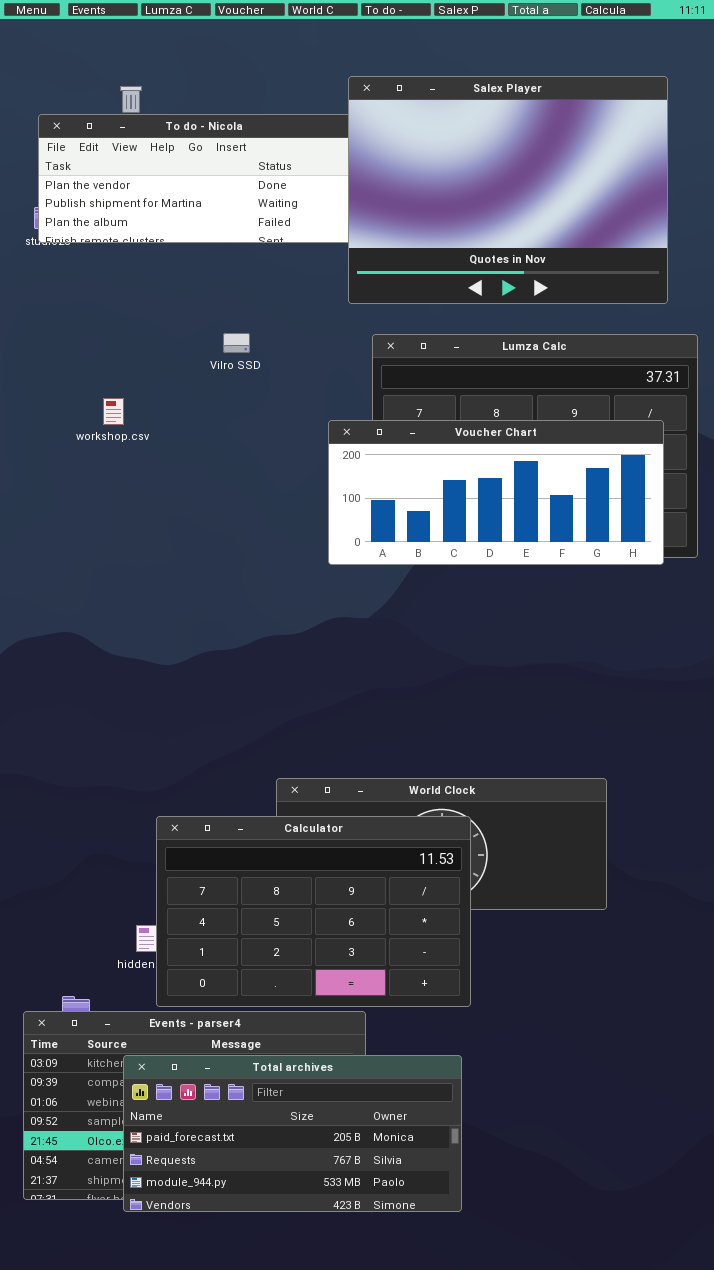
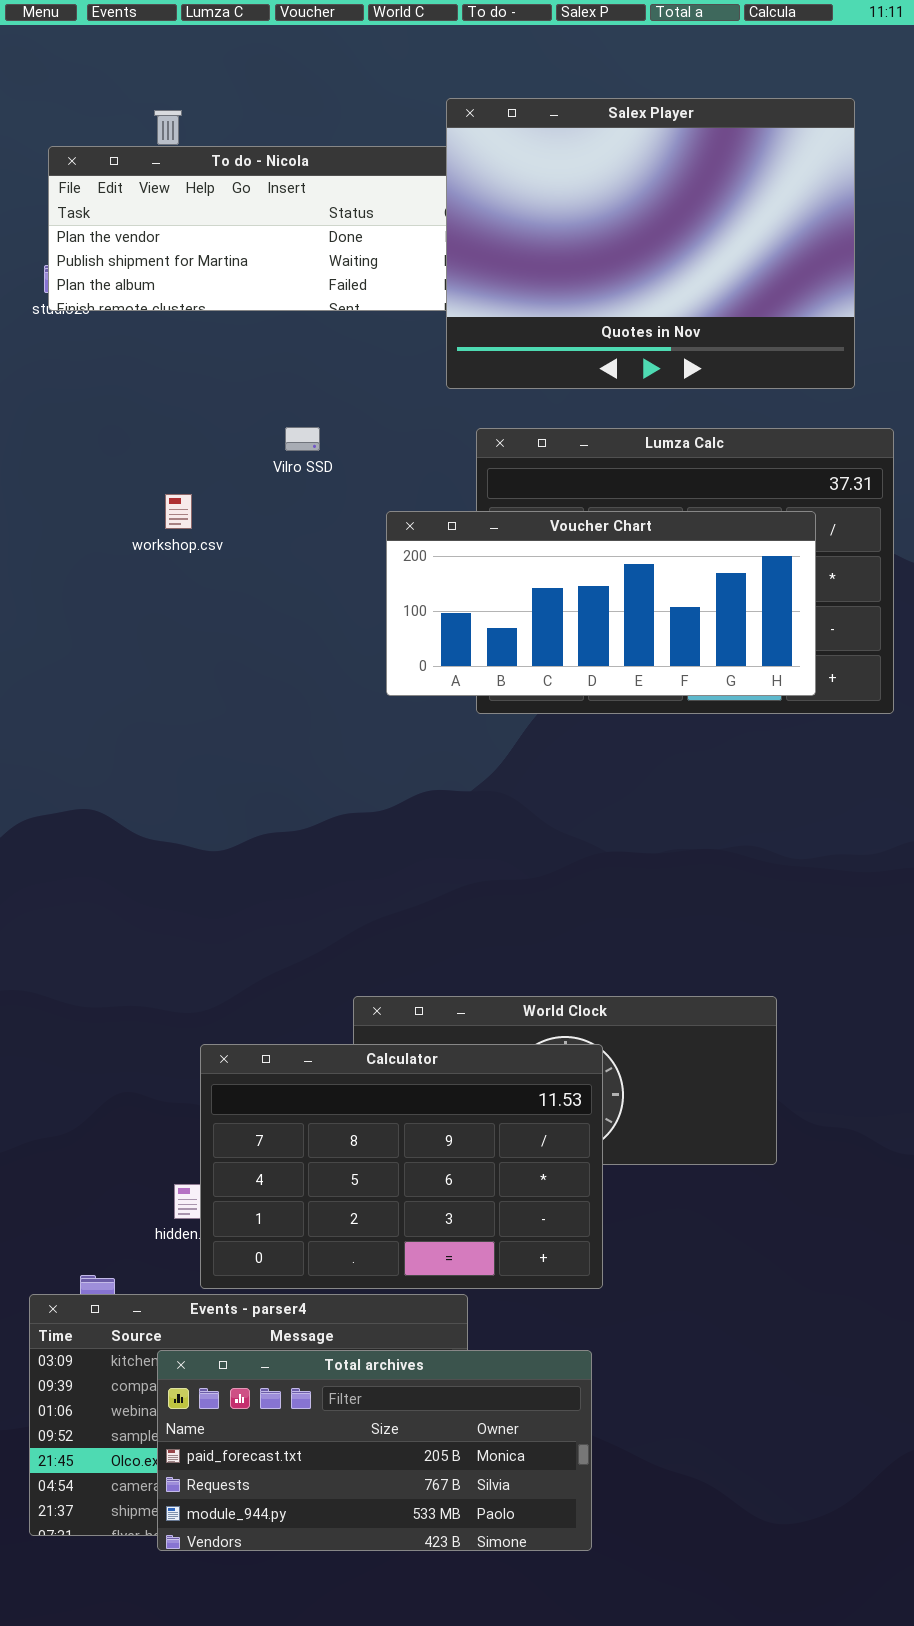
workshop.csv: [103,398,124,425] -> [165,494,192,529], moved
Voucher Chart: [328,420,664,565] -> [386,511,816,696], moved

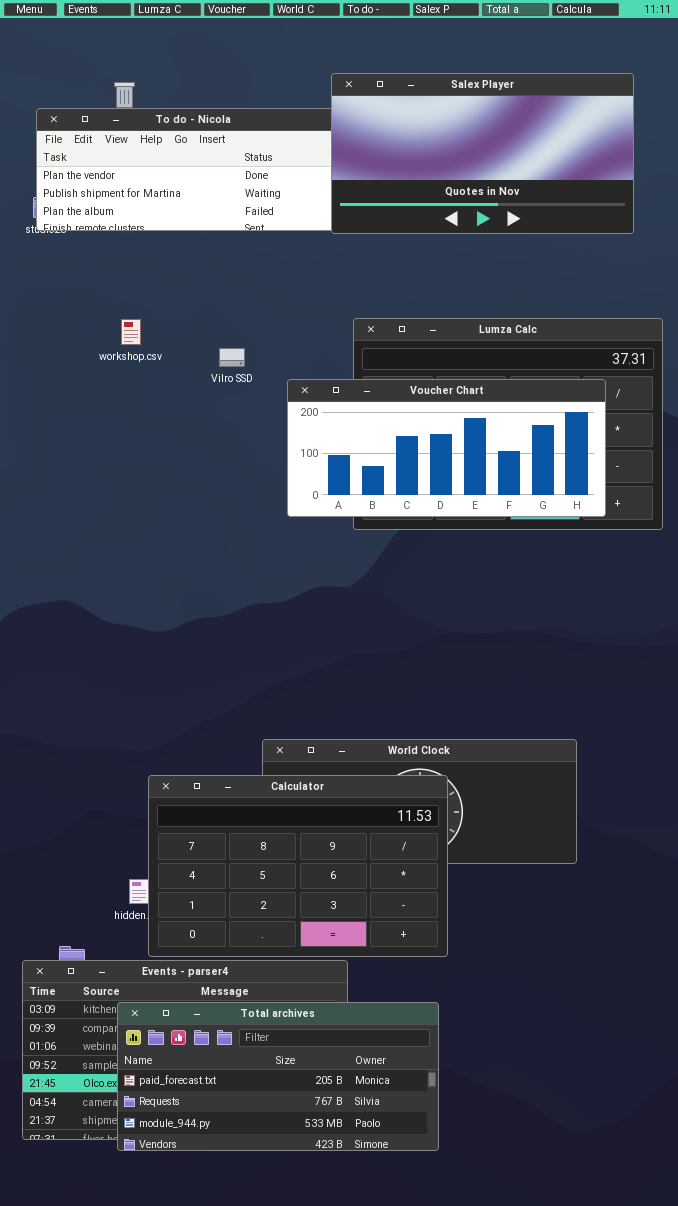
Salex Player: [446,98,855,389] -> [331,73,634,234], resized
Vilro SSD: [285,427,320,451] -> [219,348,245,367], moved
workshop.csv: [165,494,192,529] -> [121,319,141,345], moved

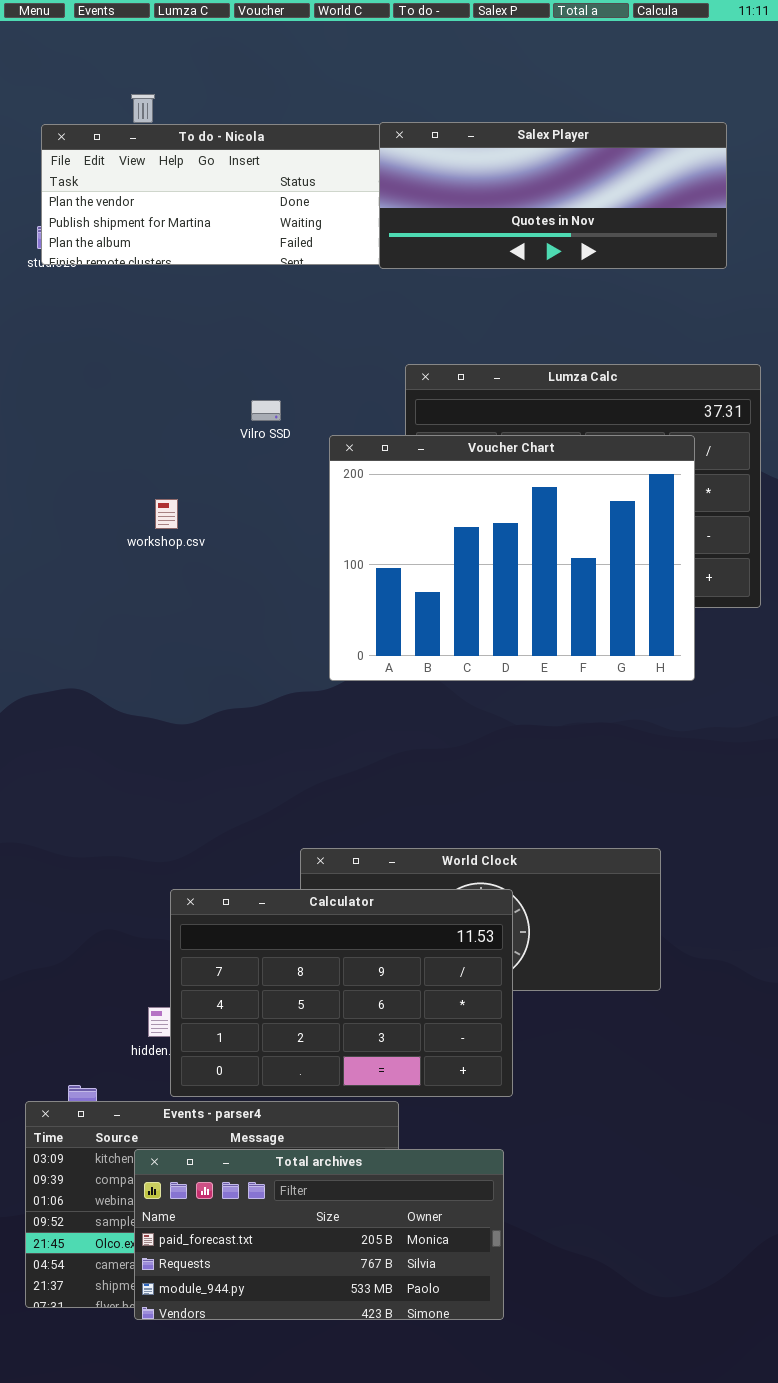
Salex Player: [331,73,634,234] -> [379,122,727,269], resized
workshop.csv: [121,319,141,345] -> [155,499,178,529], moved
Voucher Chart: [287,379,606,517] -> [329,435,695,681], resized

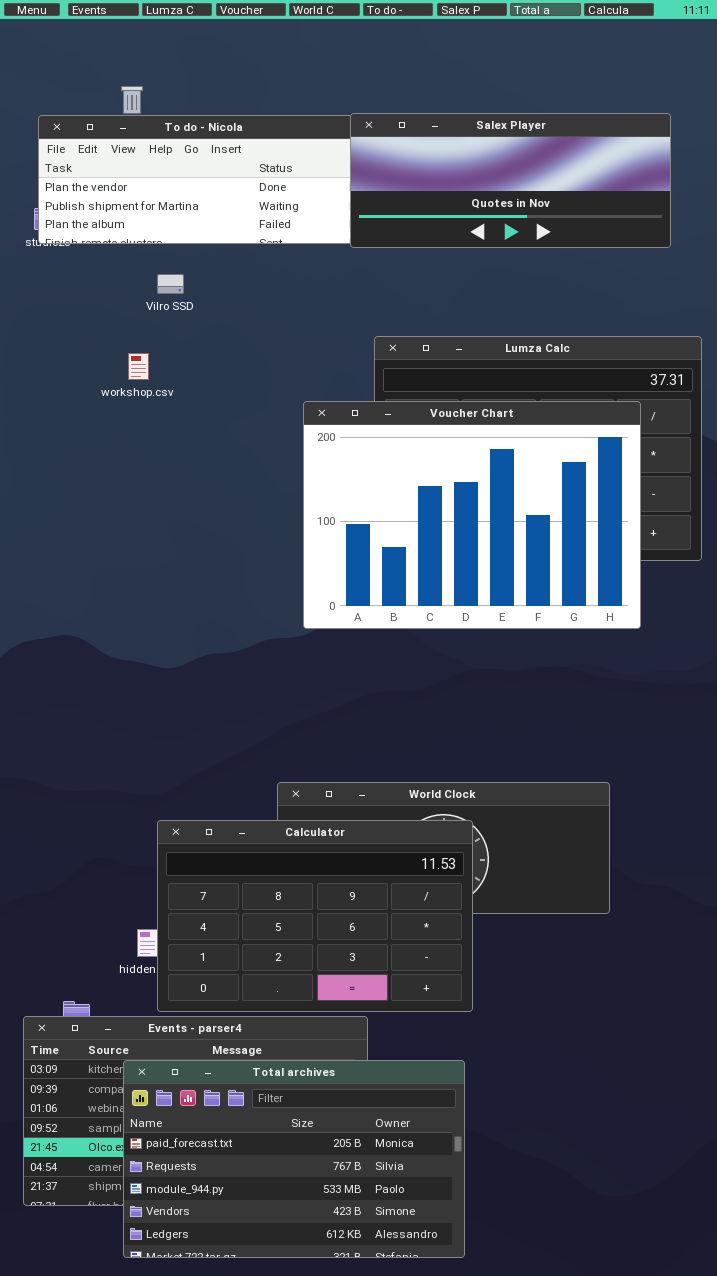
Vilro SSD: [251,400,281,421] -> [157,274,184,294], moved
workshop.csv: [155,499,178,529] -> [128,353,149,380], moved
Total archives: [134,1149,504,1320] -> [123,1060,465,1258], resized

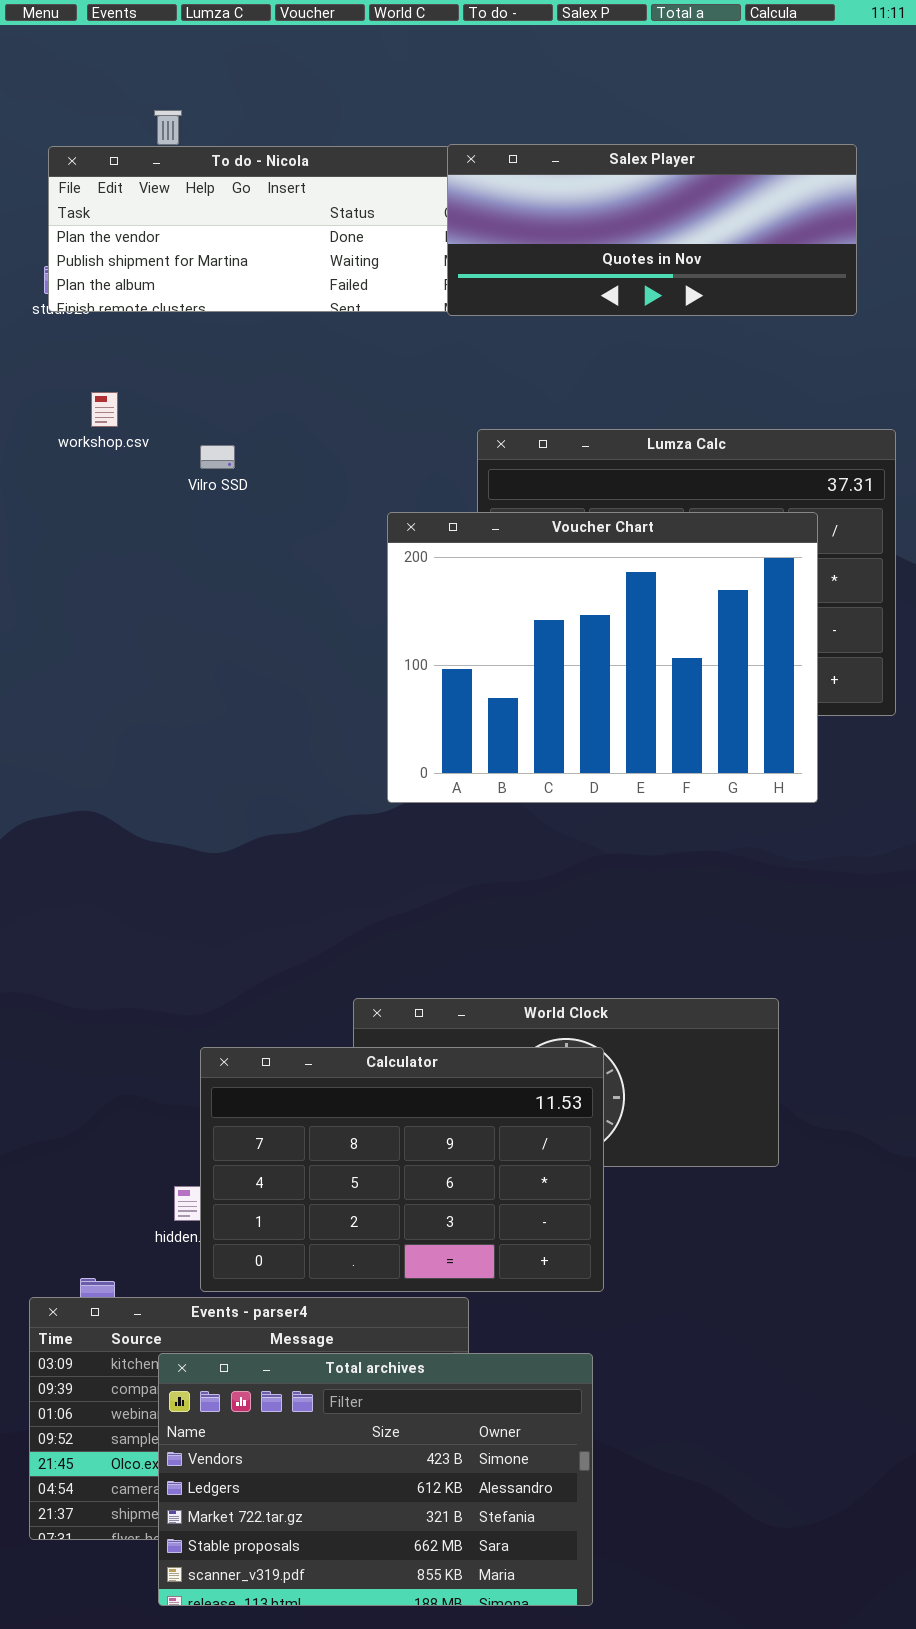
Vilro SSD: [157,274,184,294] -> [200,445,235,469], moved
workshop.csv: [128,353,149,380] -> [91,392,118,427], moved
Total archives: [123,1060,465,1258] -> [158,1353,593,1606], scrolled down 3 rows

